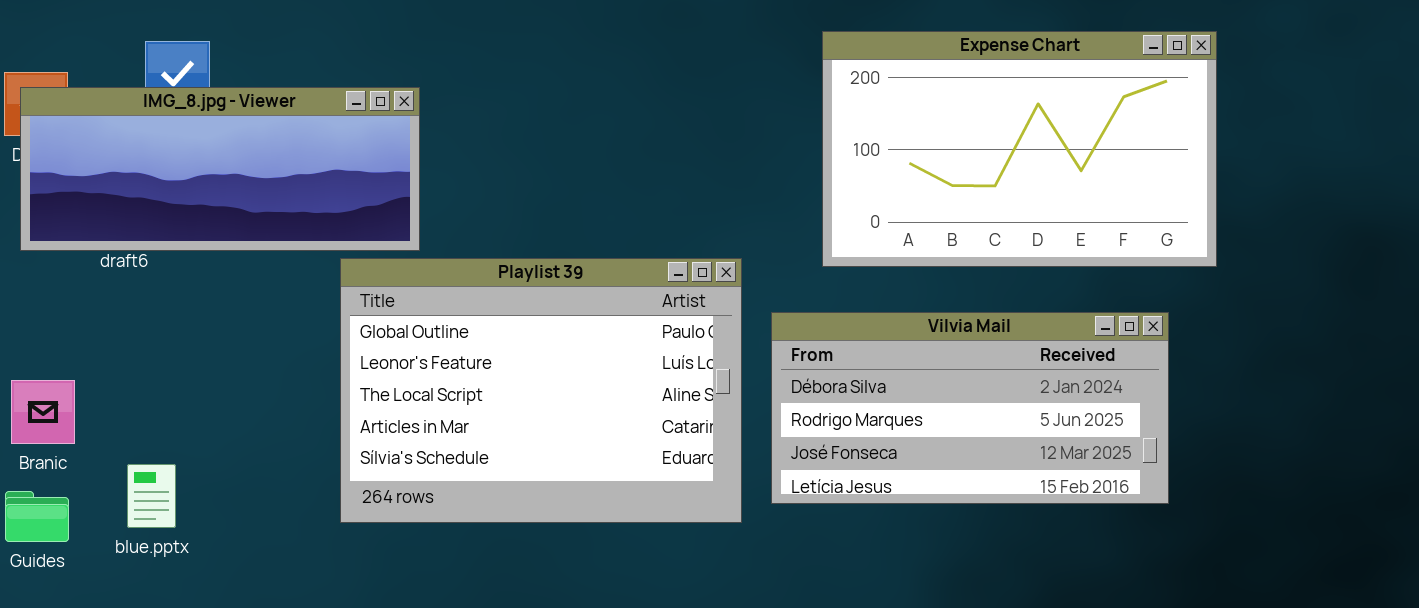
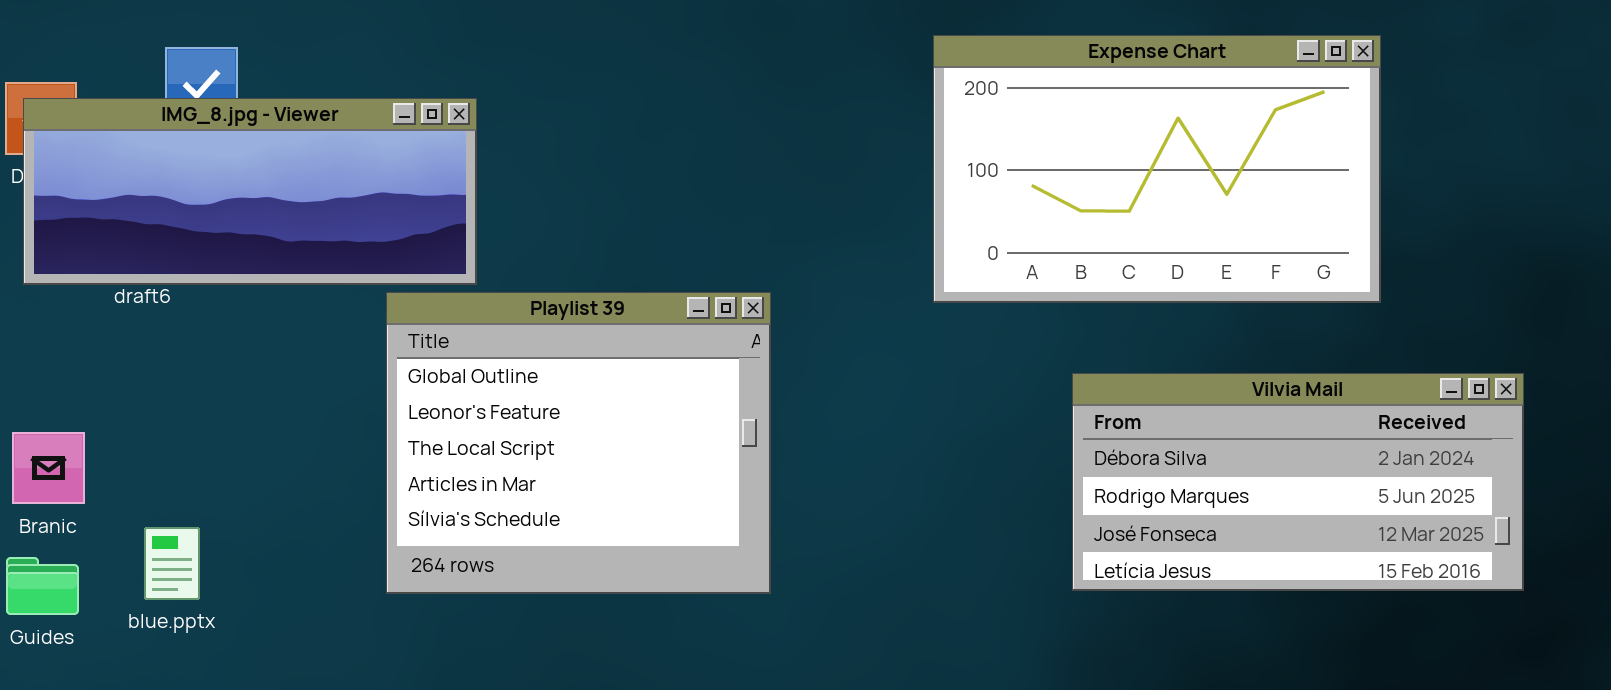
Playlist 39: [340,258,742,523] -> [386,292,771,594], resized
Vilvia Mail: [771,312,1169,504] -> [1072,373,1524,591], moved

